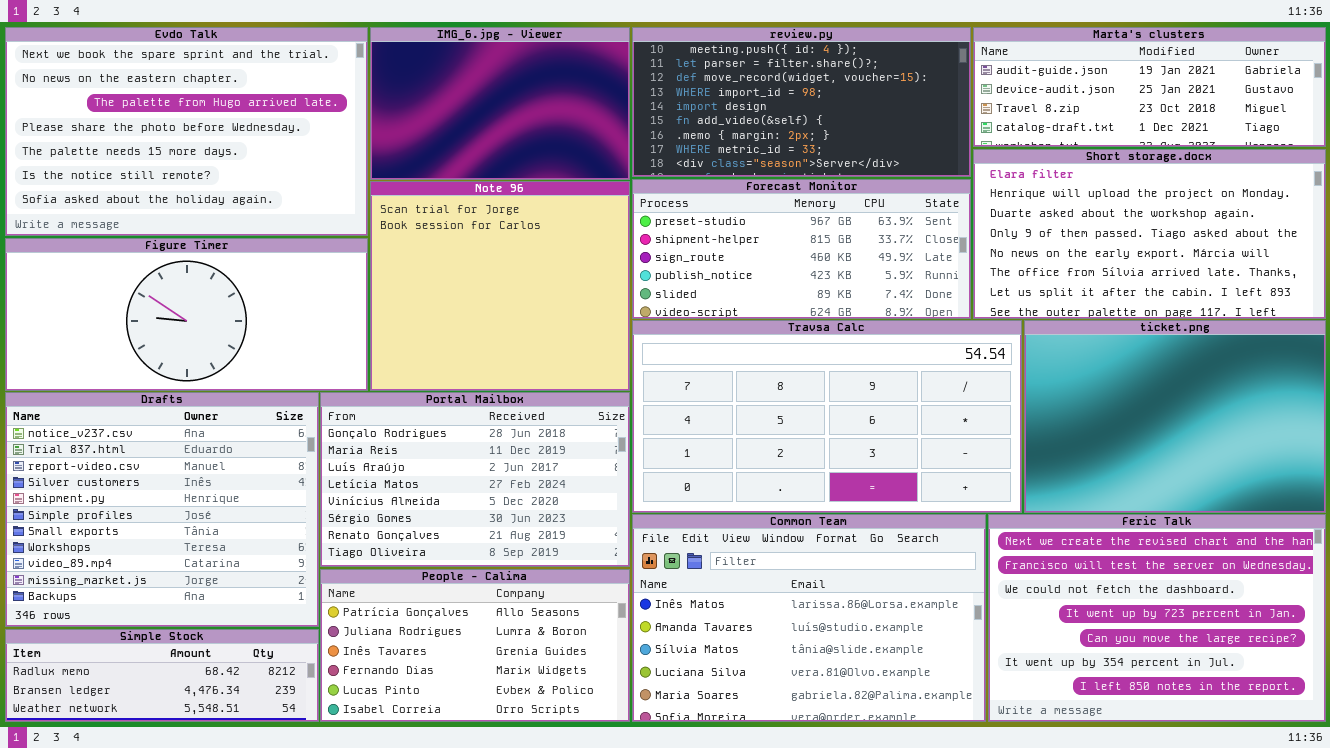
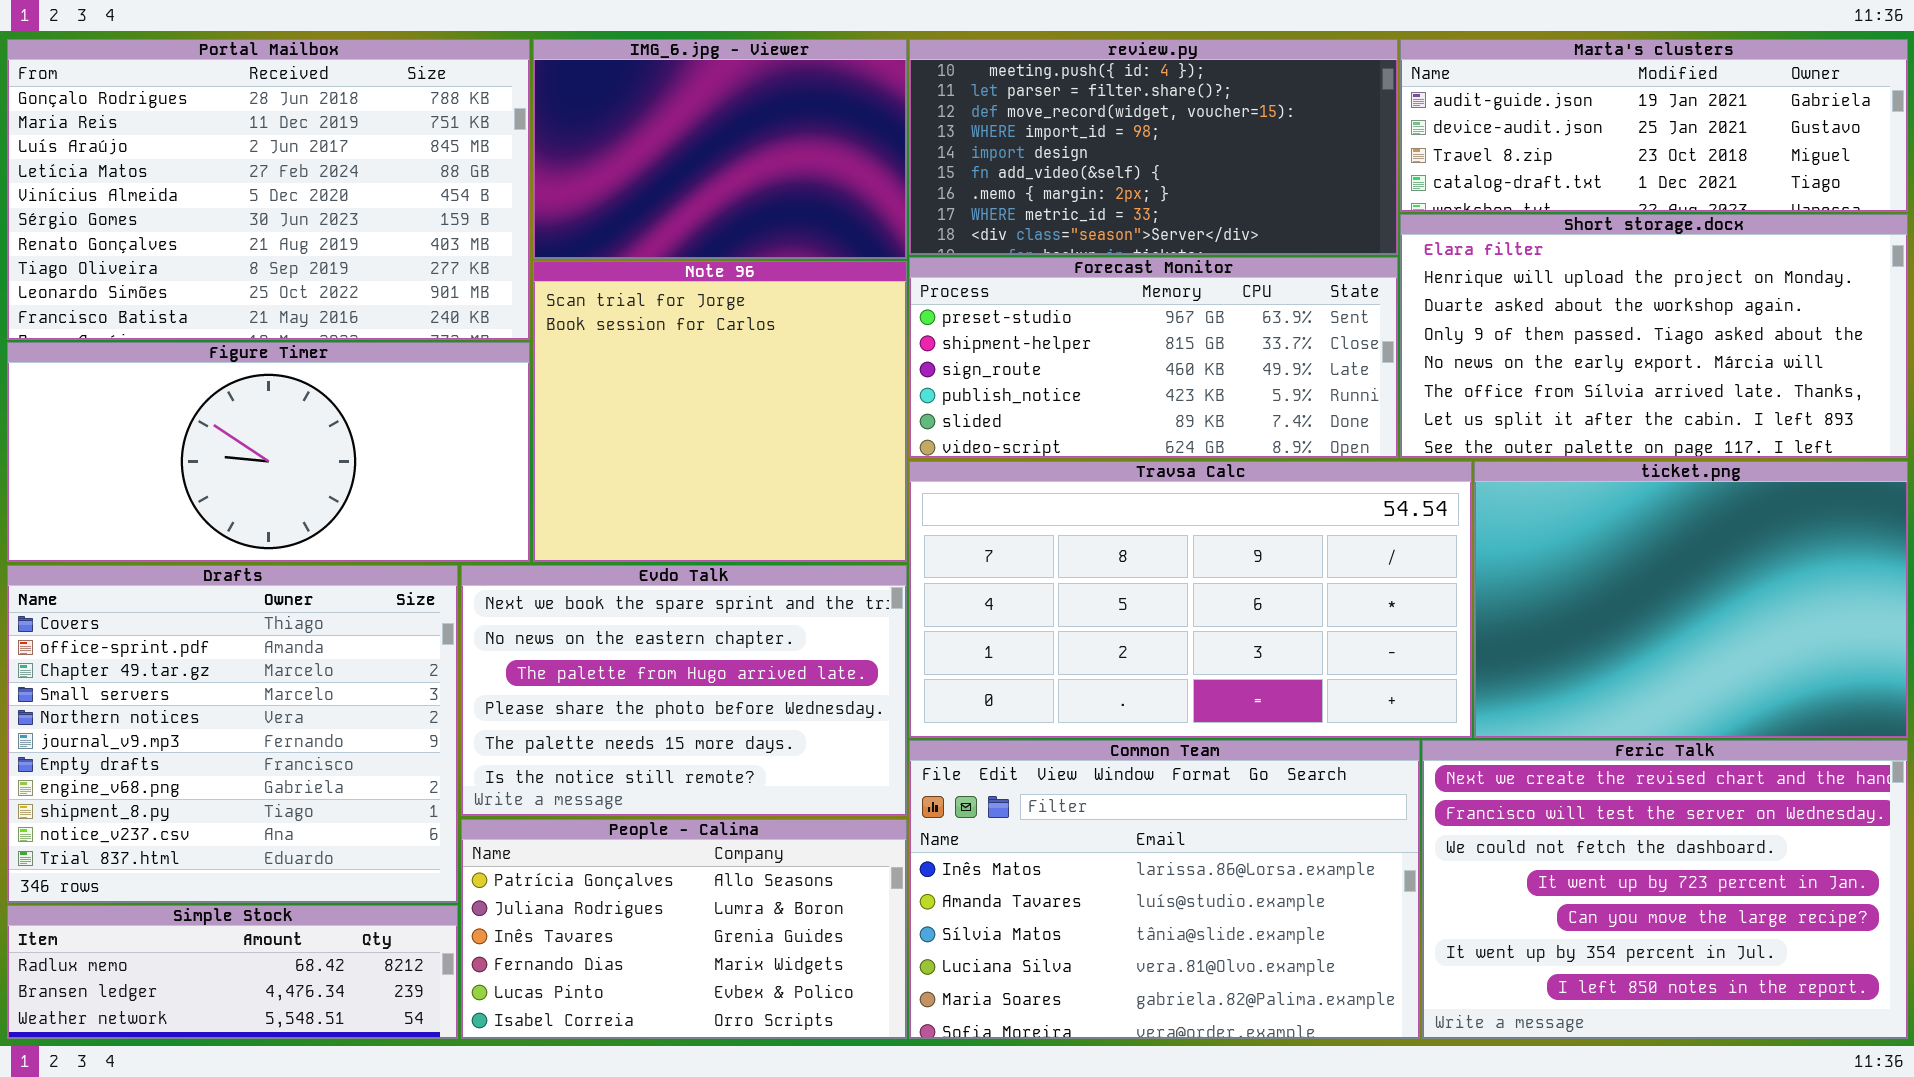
Evdo Talk: [5,27,368,236] -> [461,565,907,816], moved, resized
Drafts: [5,392,319,627] -> [7,565,458,903], scrolled up 9 rows
Portal Mailbox: [320,392,630,567] -> [7,39,530,340], moved, resized

